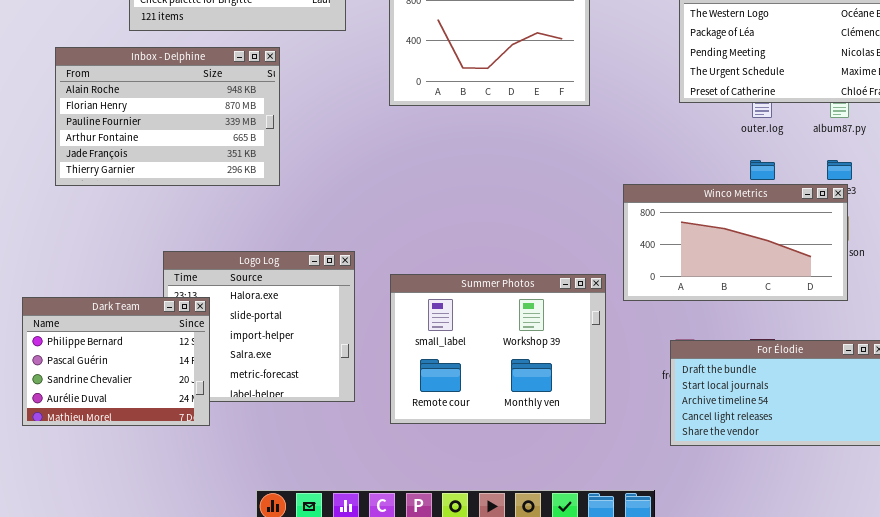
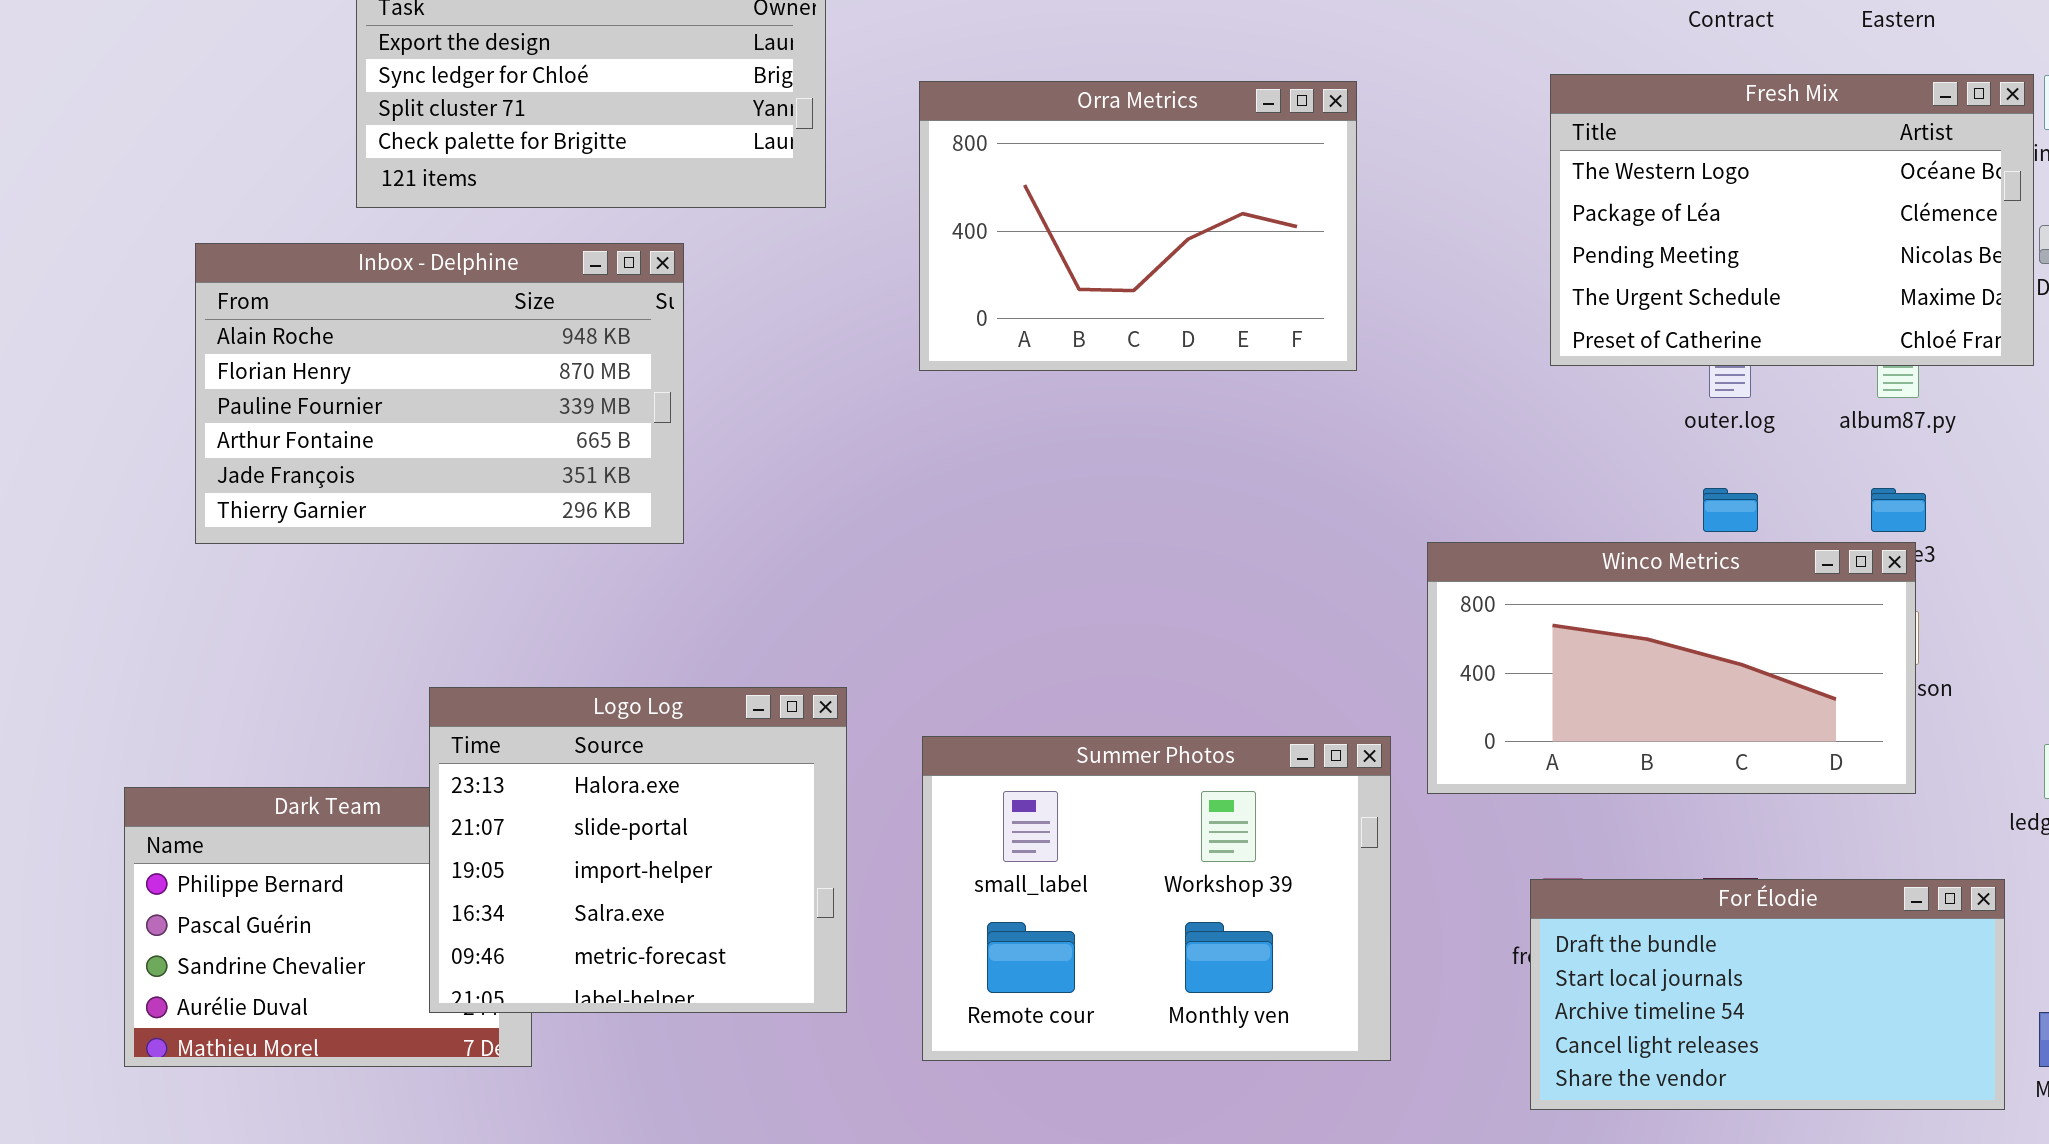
Logo Log: [163,251,355,402] -> [429,687,847,1013], raised

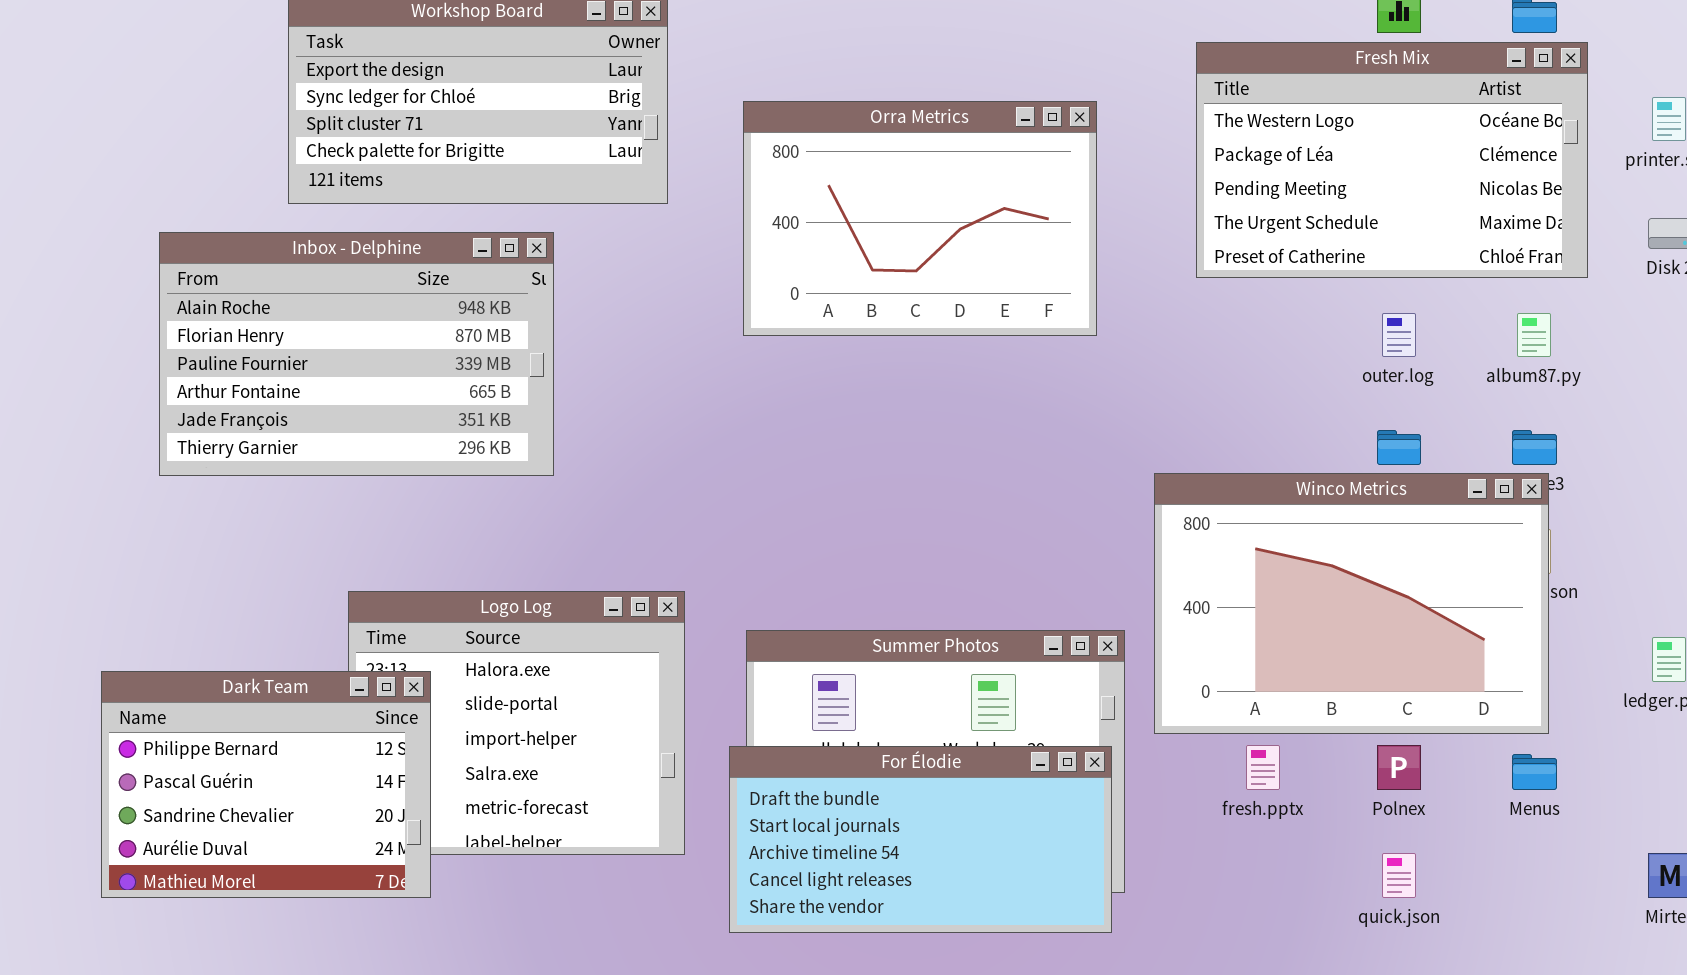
Fresh Mix: [1550,74,2034,366] -> [1196,42,1588,278], moved
Winco Metrics: [1427,542,1916,794] -> [1154,473,1549,734], resized
Dark Team: [124,787,532,1067] -> [101,671,431,898], raised
For Élodie: [1530,879,2005,1110] -> [729,746,1112,933], moved

